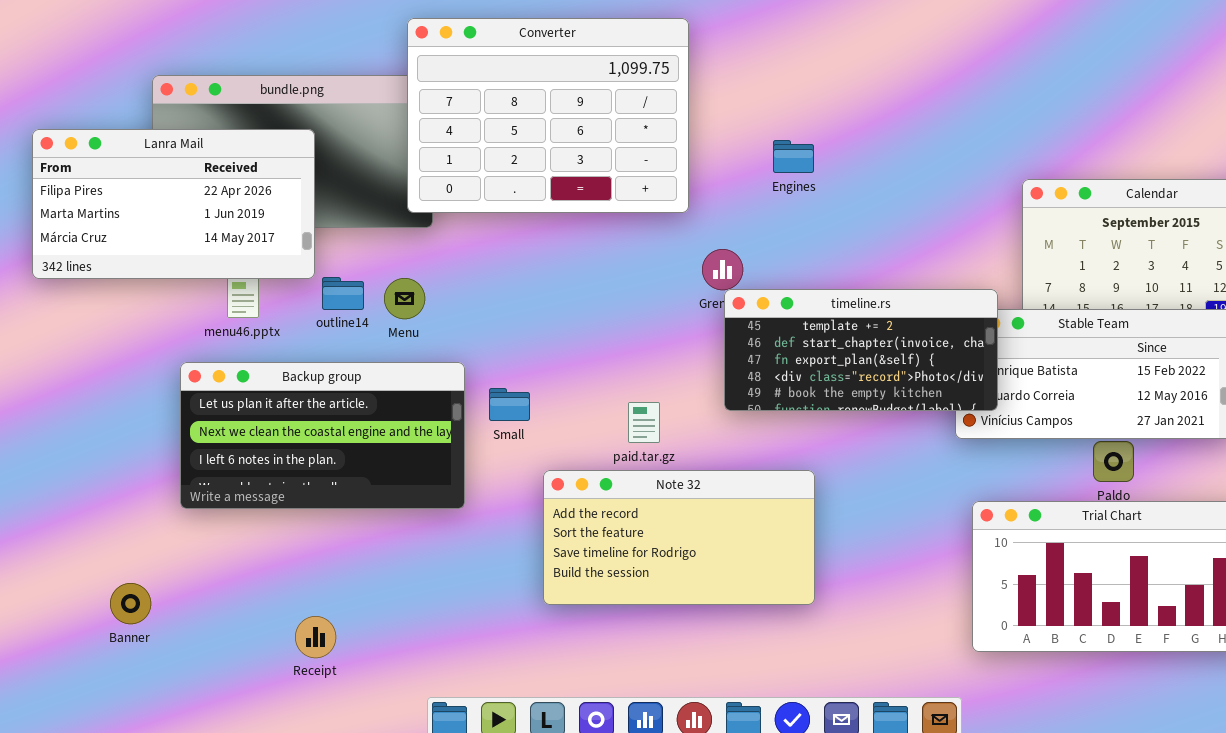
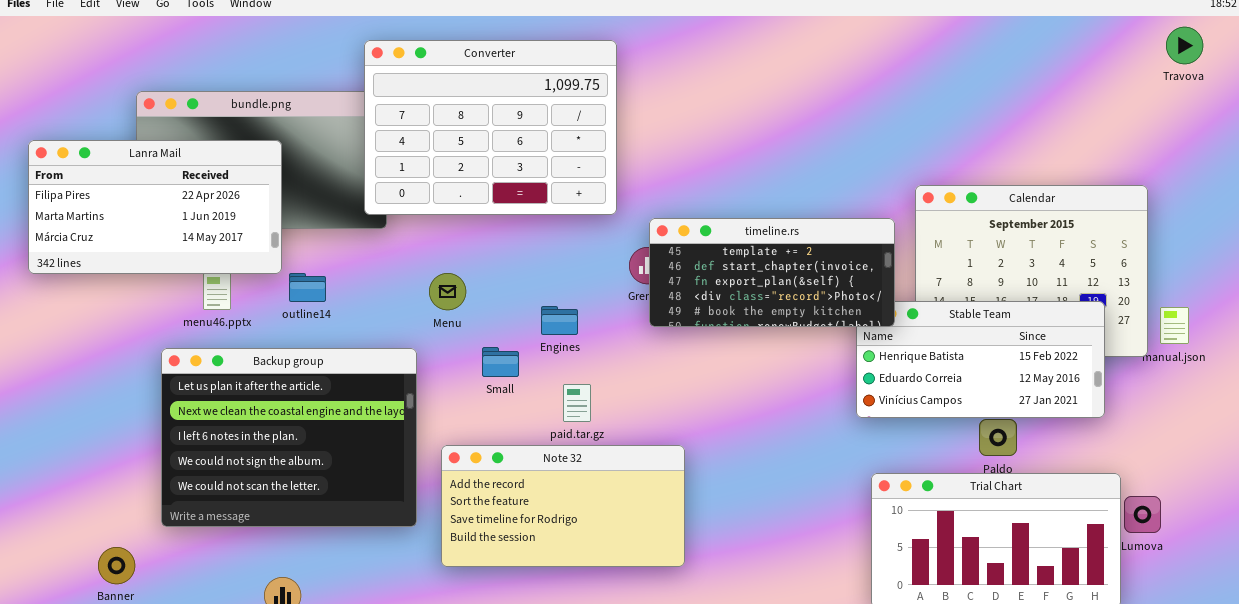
Engines: [773,140,814,173] -> [541,306,578,335], moved
Menu: [384,278,425,319] -> [429,273,466,310], moved
timeline.rs: [724,289,998,411] -> [649,218,895,327], moved
Backup group: [180,362,465,509] -> [161,348,417,527], resized
Small: [489,388,530,421] -> [482,347,519,377], moved
Note 32: [543,470,815,605] -> [441,445,685,567], moved

